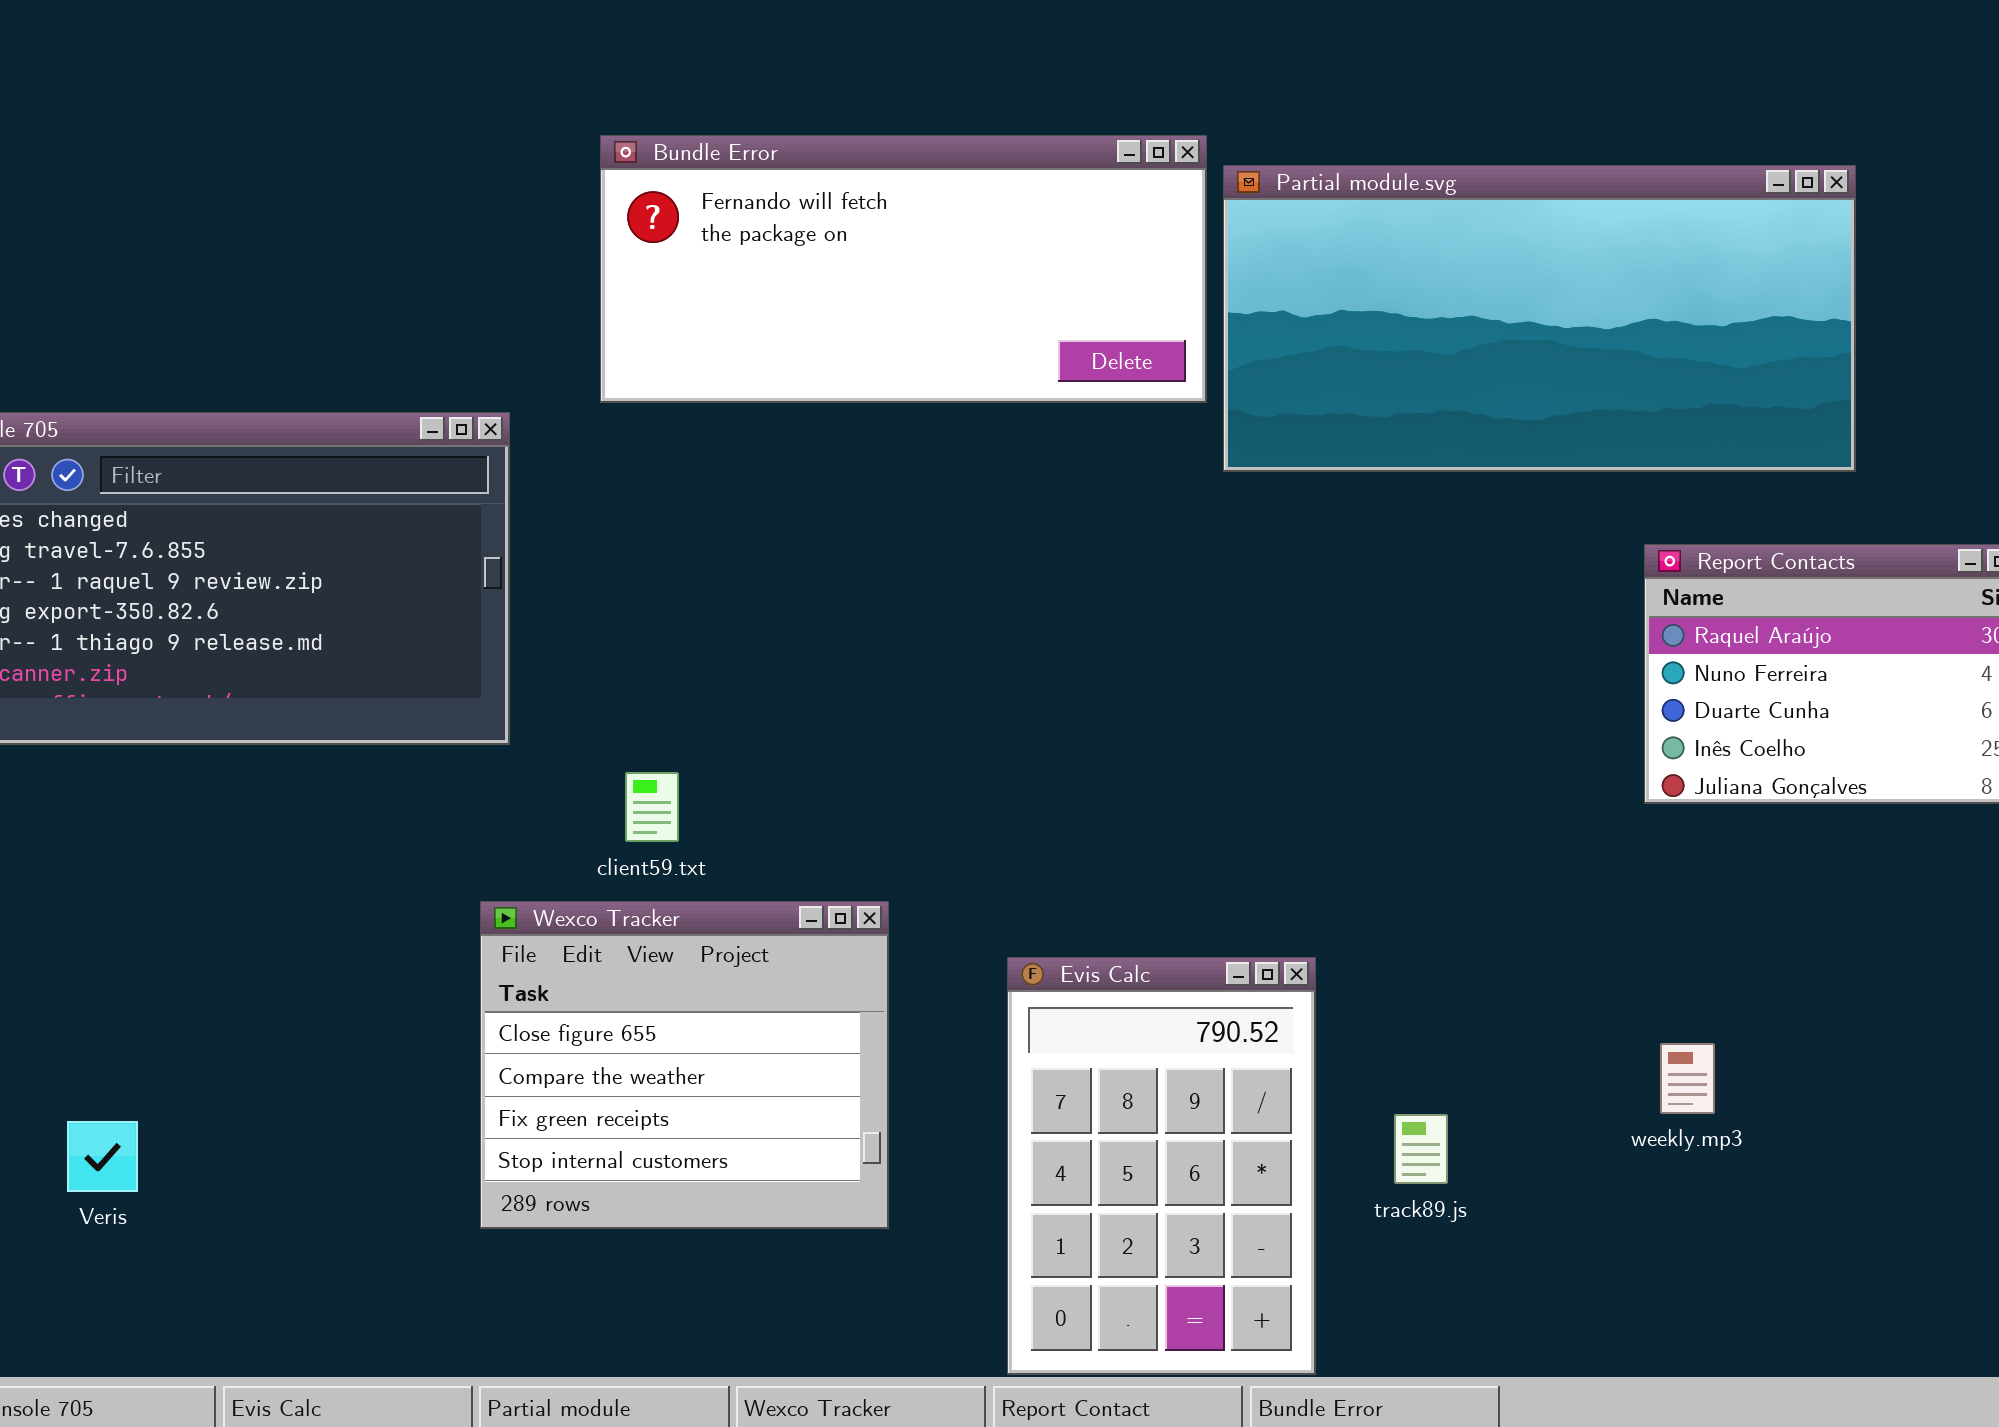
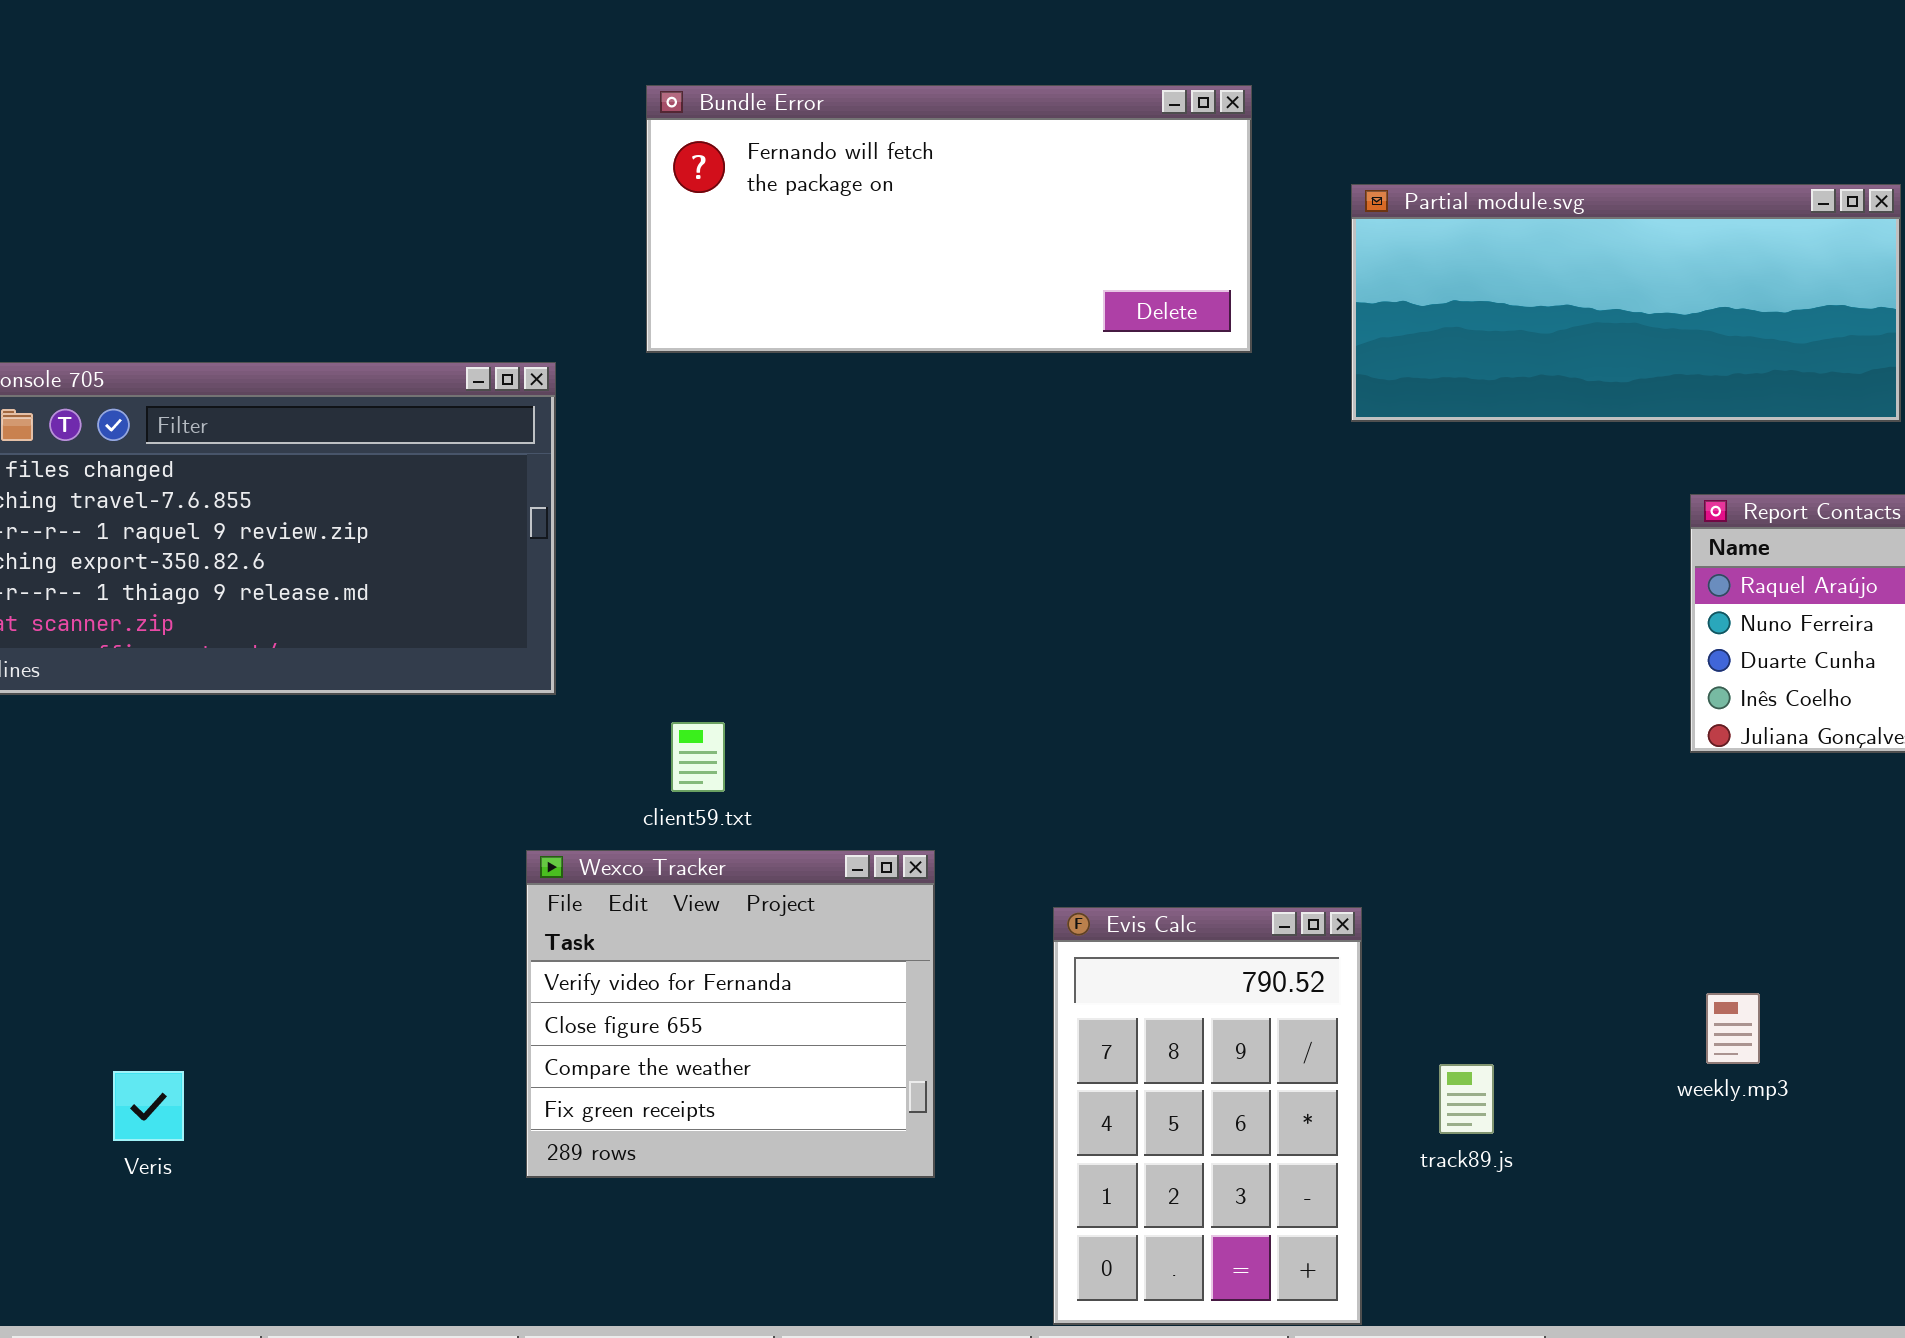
Partial module.svg: [1223,165,1856,472] -> [1351,184,1901,422], resized
Wexco Tracker: [480,901,889,1229] -> [526,850,935,1178], scrolled up 1 row

